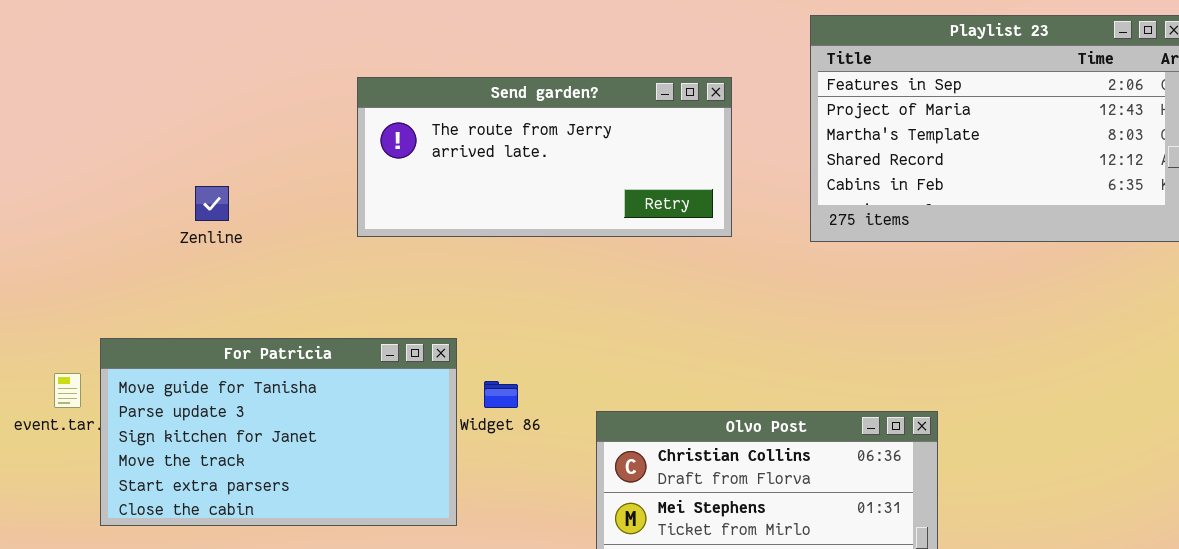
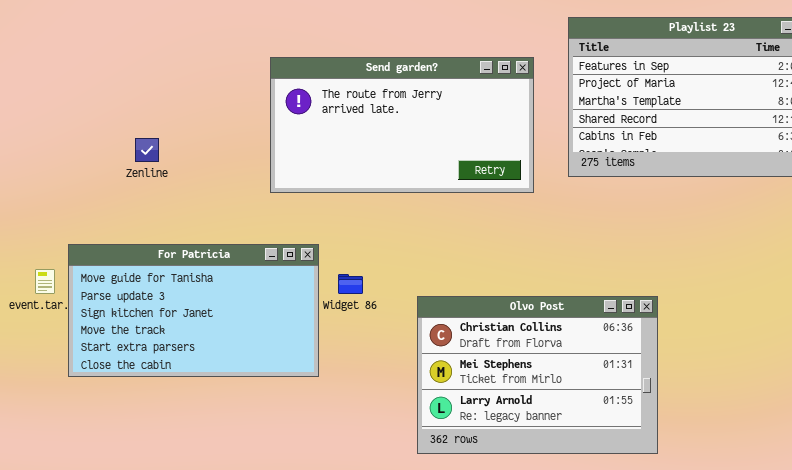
Send garden?: [357,77,732,237] -> [270,57,534,193], moved, resized

